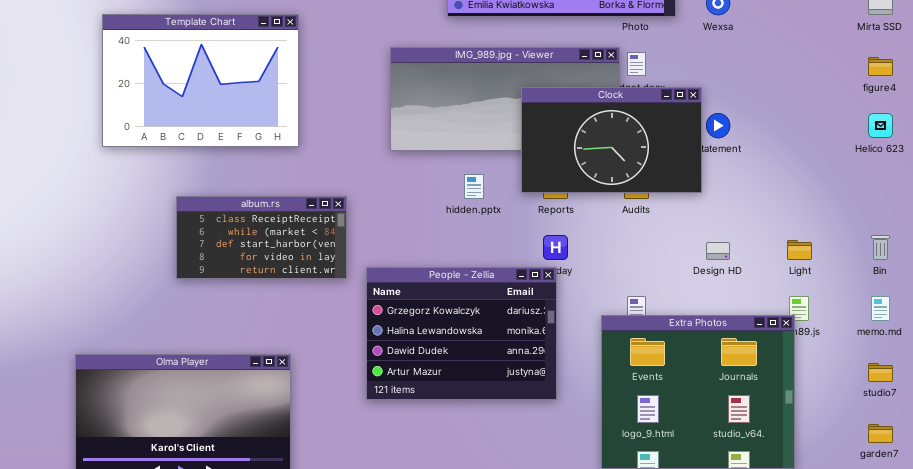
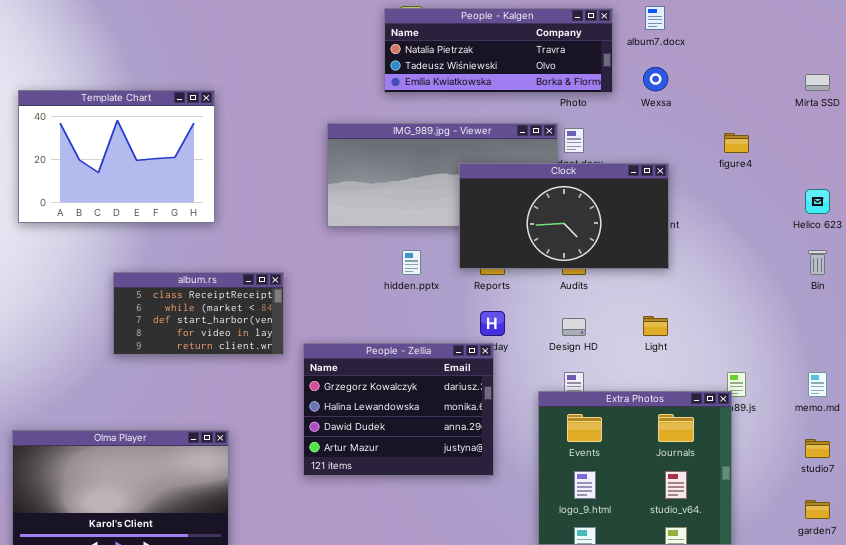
Template Chart: [102,14,299,147] -> [18,90,215,223], moved
figure4: [868,57,893,76] -> [724,133,749,153], moved
Clock: [521,87,702,193] -> [459,163,669,269], resized
Bin: [871,235,890,260] -> [808,250,827,275], moved
Light: [787,240,812,260] -> [643,316,668,336], moved
Design HD: [706,242,730,260] -> [562,318,586,336], moved

